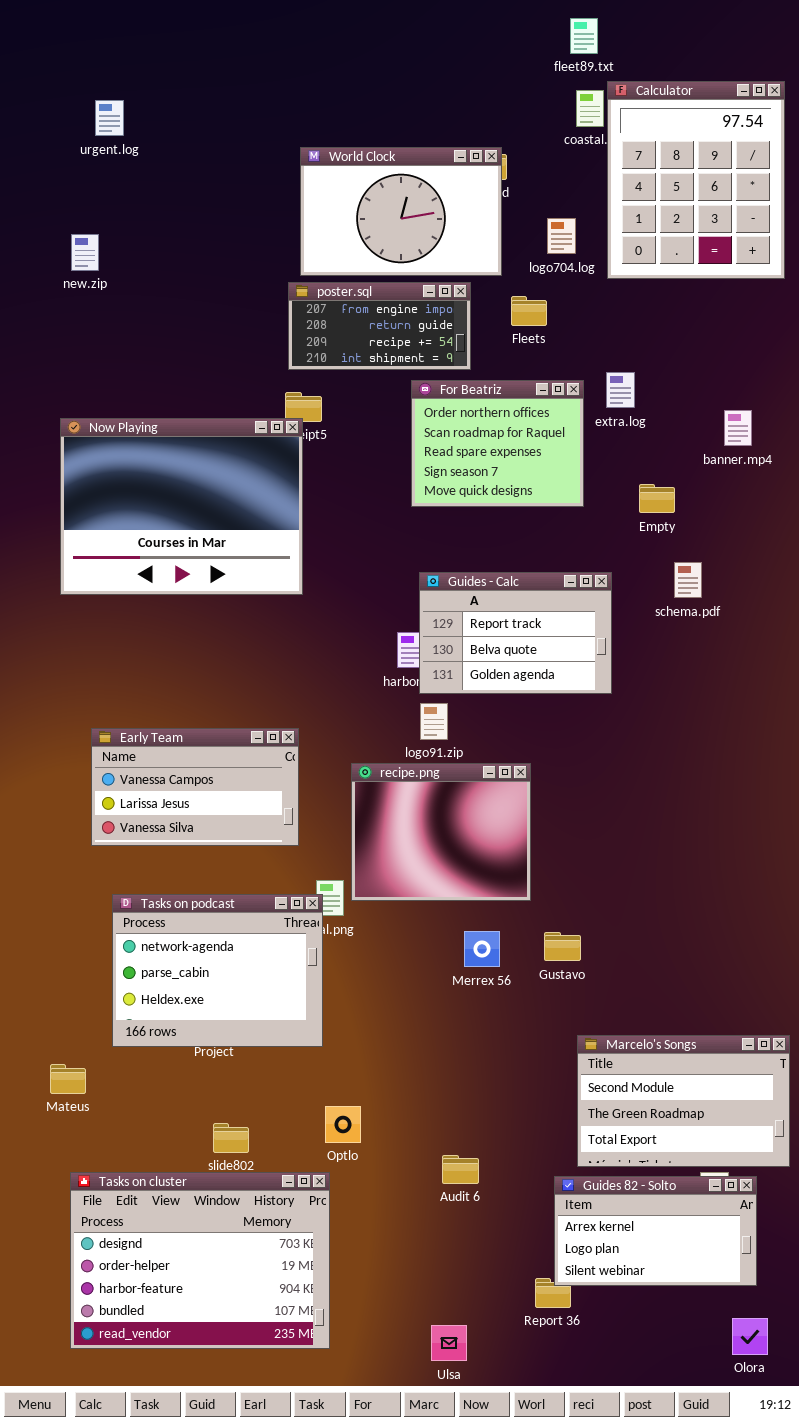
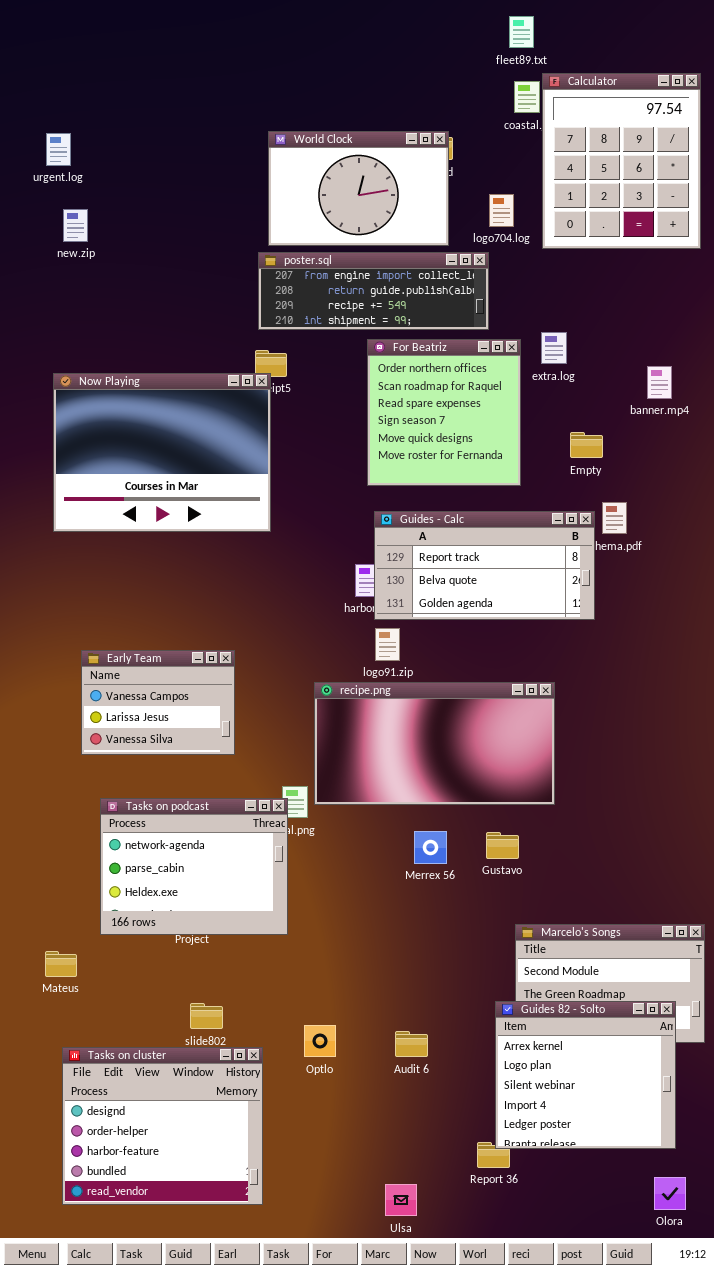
urgent.log: [95,100,124,136] -> [46,133,71,166], moved
poster.sql: [288,282,471,370] -> [258,252,489,330], resized
For Beatriz: [411,380,584,507] -> [367,339,521,486], resized
Guides - Calc: [419,572,612,694] -> [374,511,595,620], resized
Early Team: [91,728,299,846] -> [81,650,235,755], resized
recipe.png: [351,763,531,901] -> [314,682,555,805], resized
Optlo: [325,1106,361,1143] -> [304,1025,336,1057], moved
Tasks on cluster: [70,1172,330,1349] -> [62,1047,263,1205], resized
Guides 82 - Solto: [554,1176,757,1286] -> [495,1001,676,1149], resized

